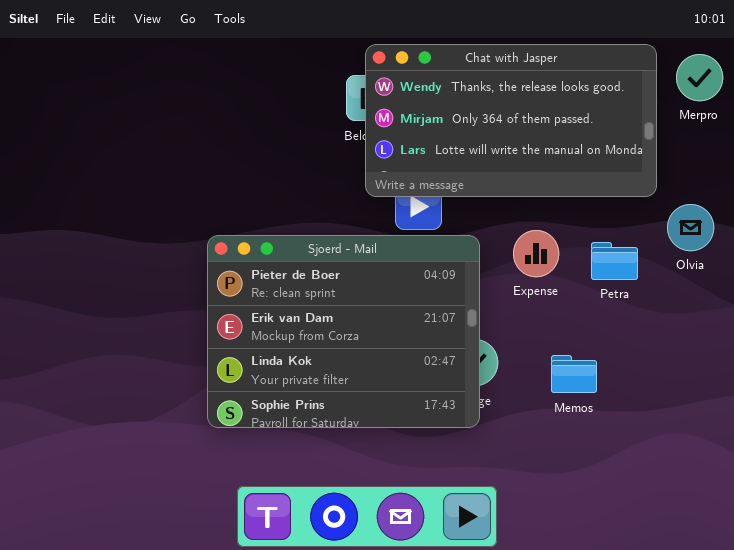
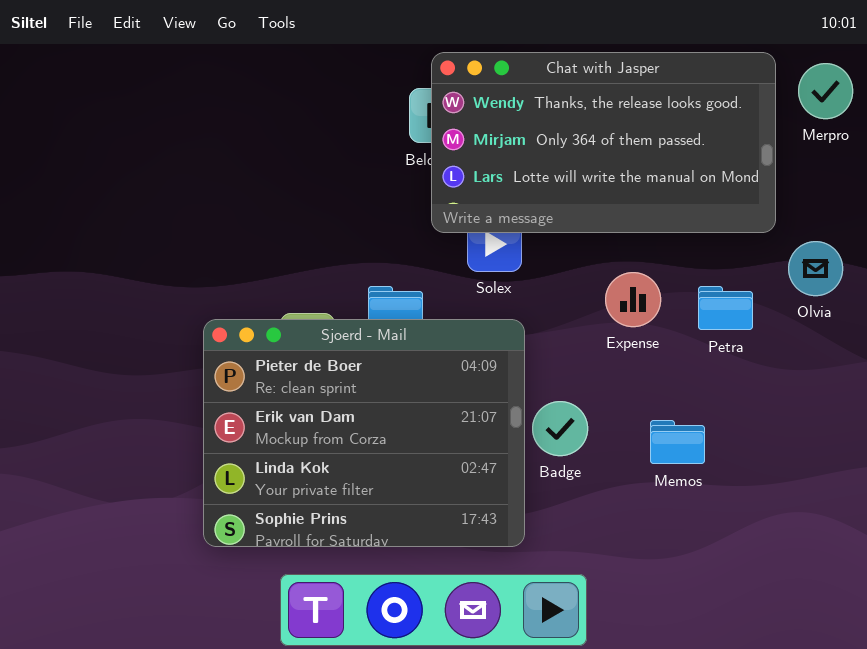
Sjoerd - Mail: [207,235,480,428] -> [203,319,525,547], moved

